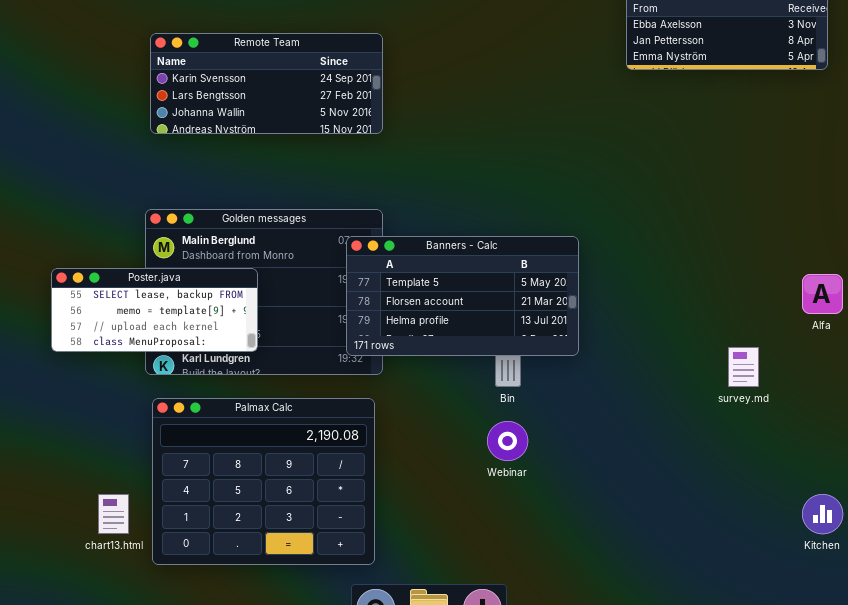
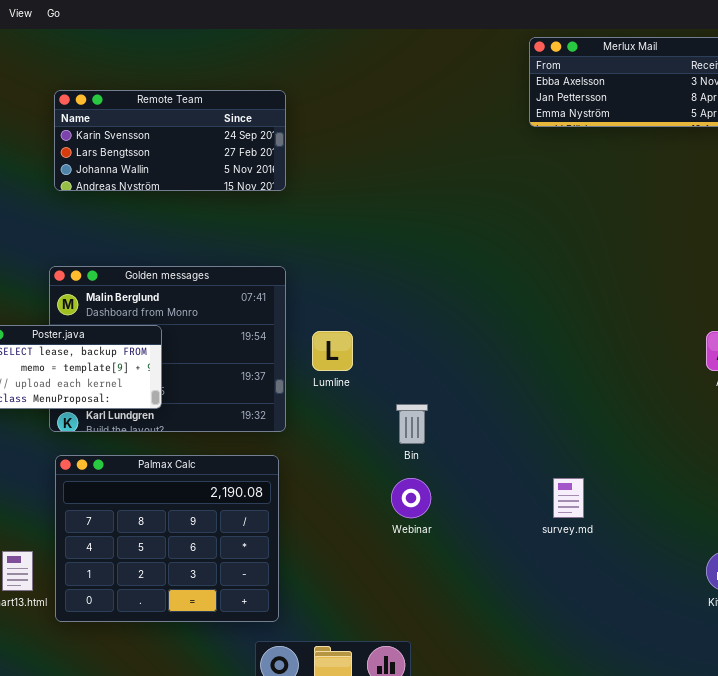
Banners - Calc: [346,236,579,356] -> none, closed
survey.md: [728,347,759,387] -> [553,478,584,518], moved

